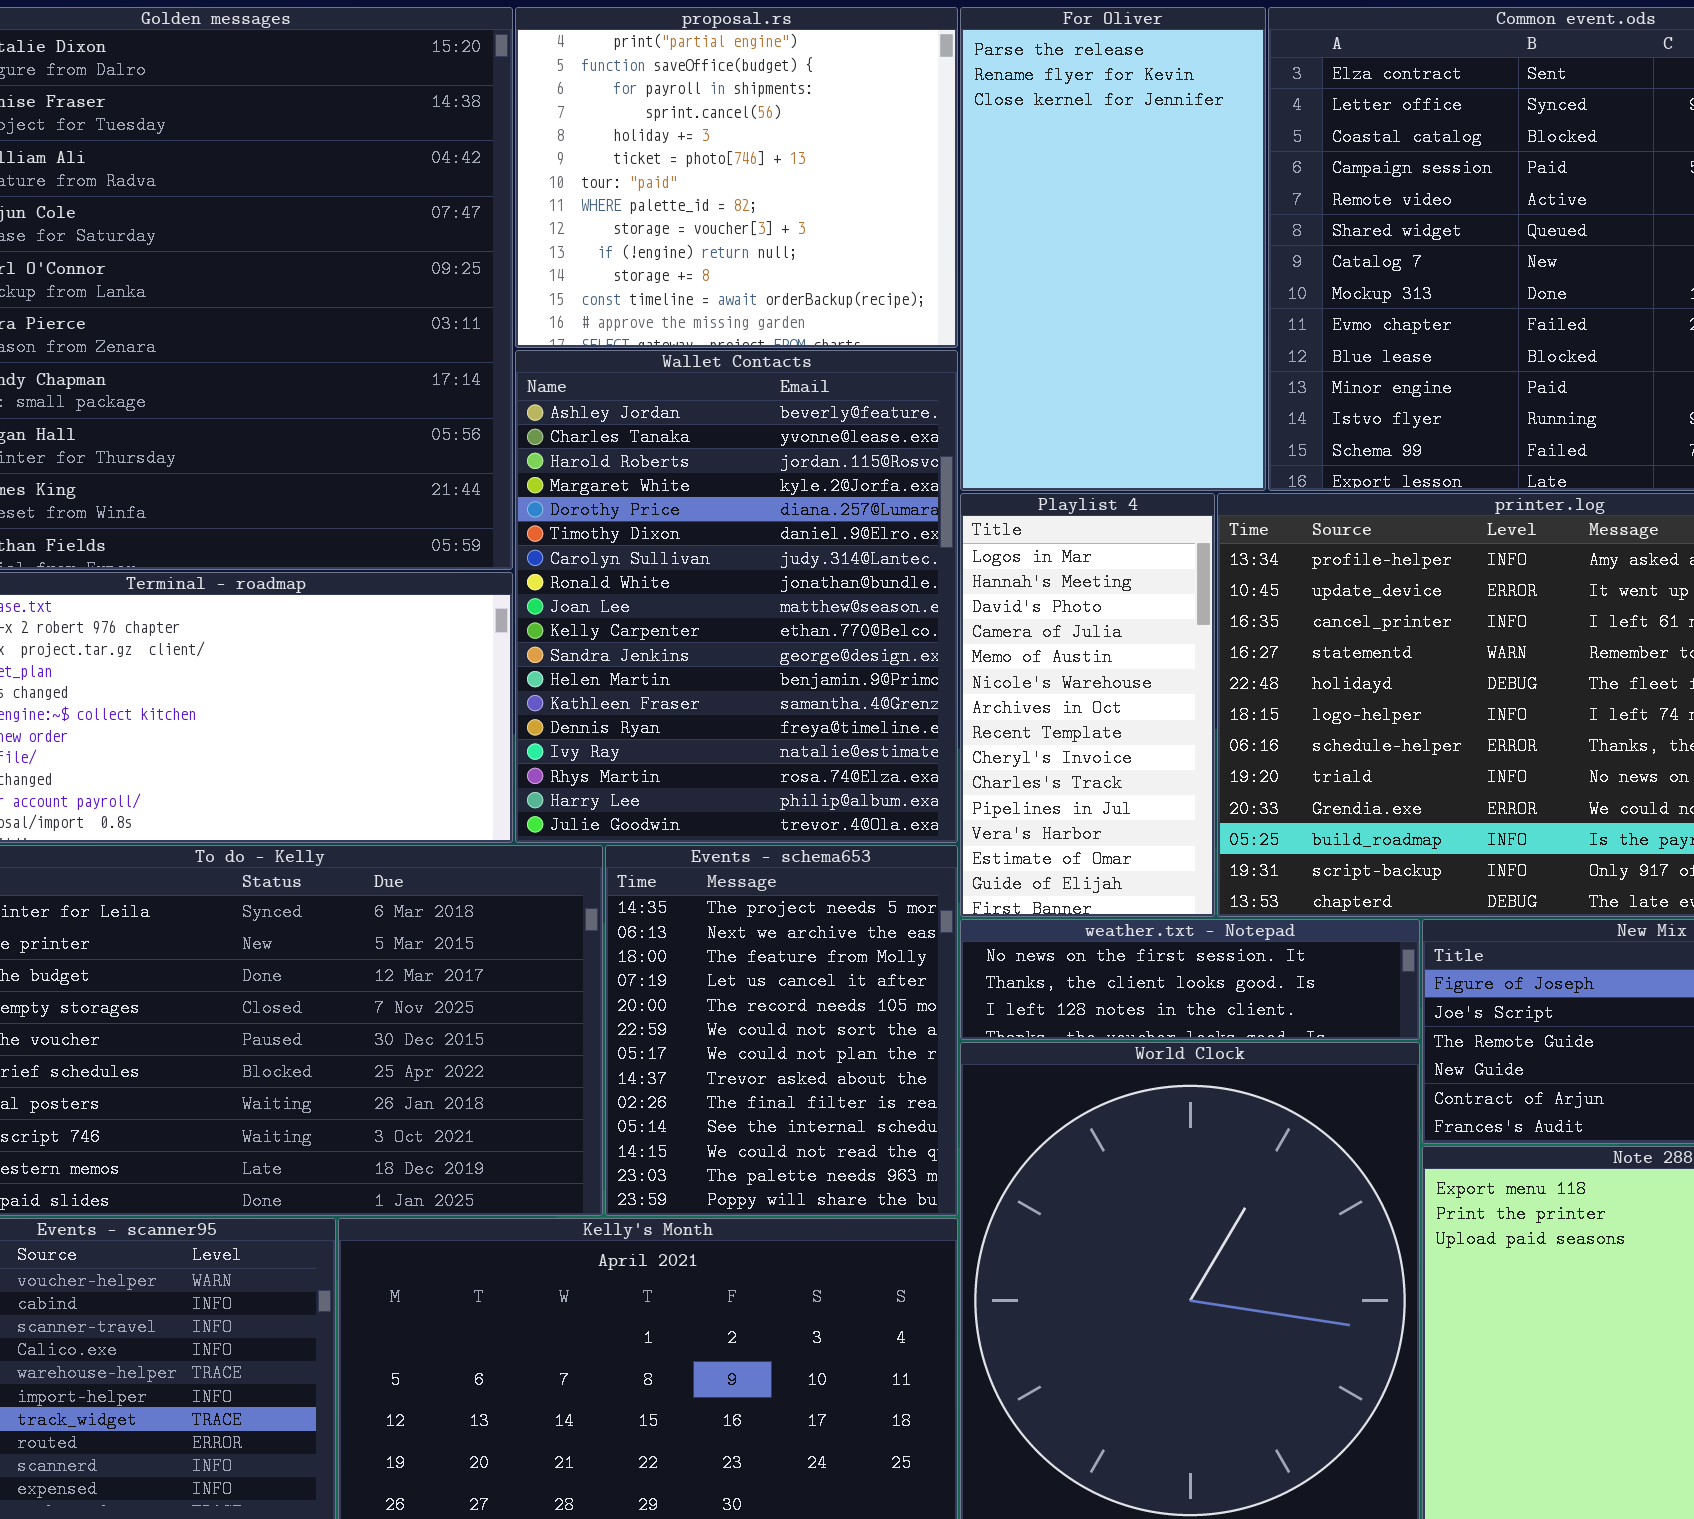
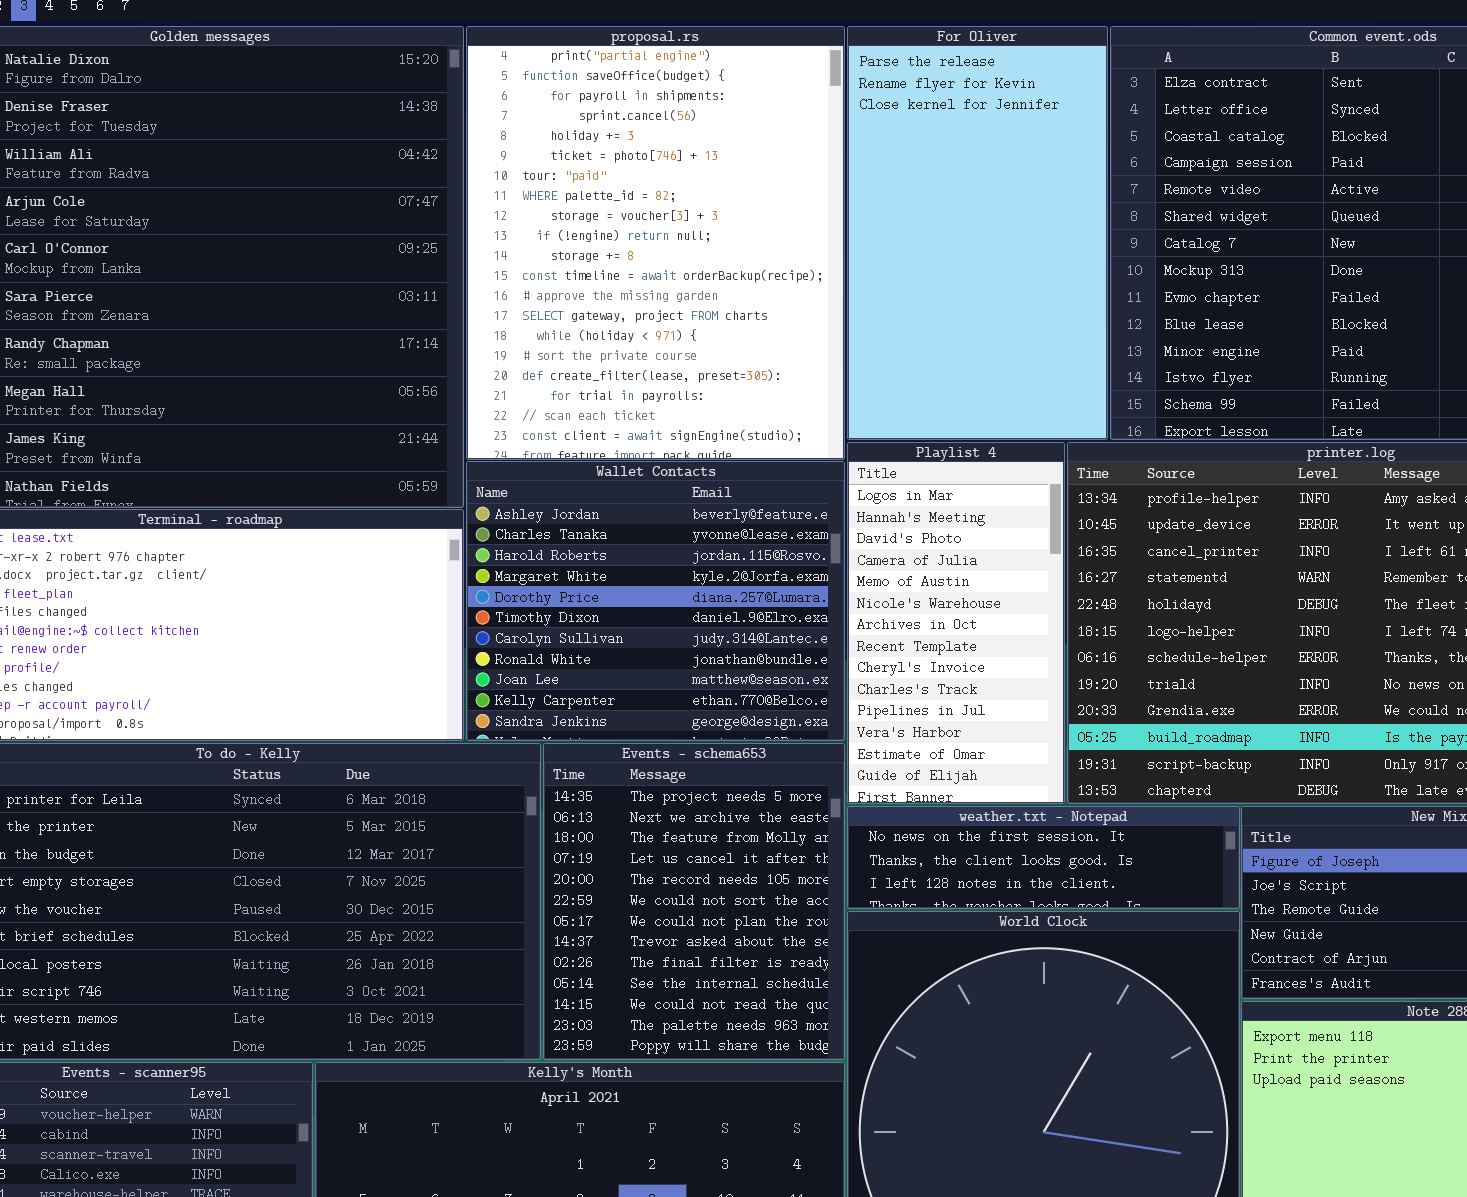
proposal.rs: [515,7,958,348] -> [466,26,845,460], resized
Wallet Contacts: [515,350,958,843] -> [466,461,845,741], resized

